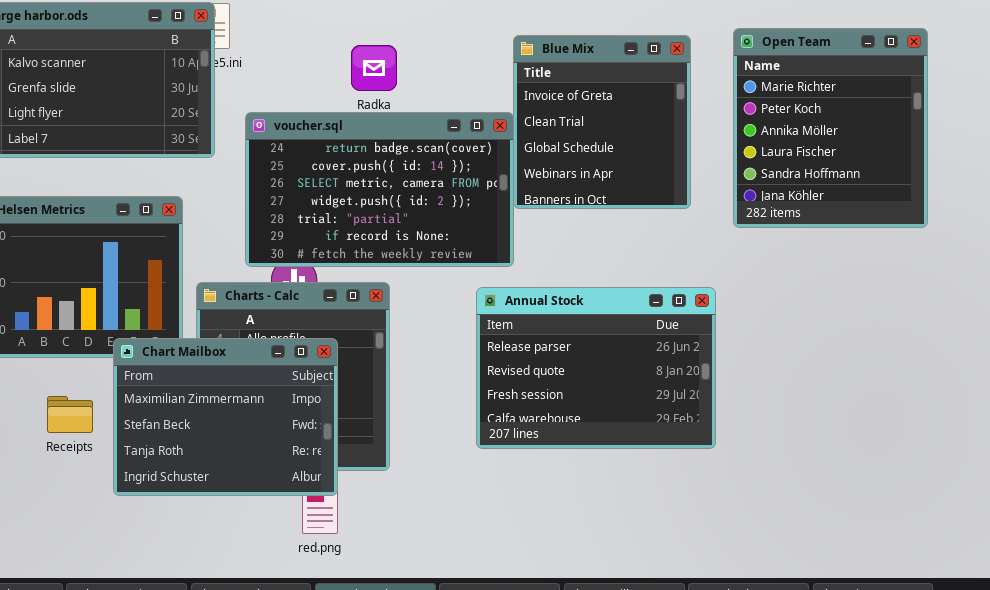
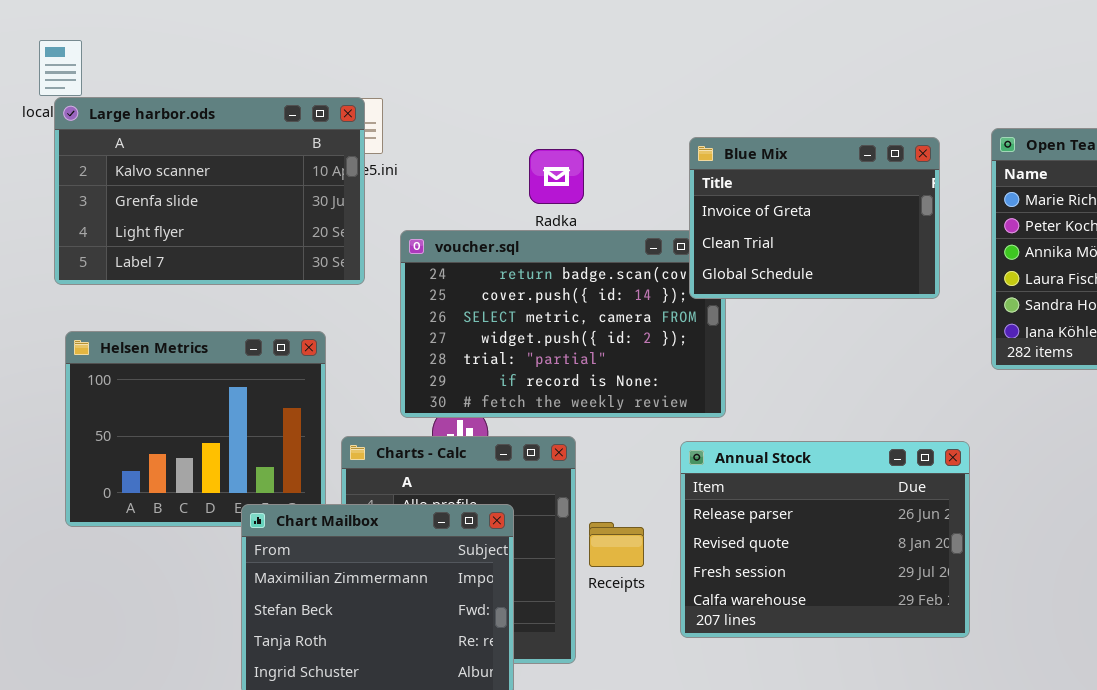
Blue Mix: [513,35,691,209] -> [689,137,940,299], resized
Receipts: [47,396,93,433] -> [589,522,644,567], moved

